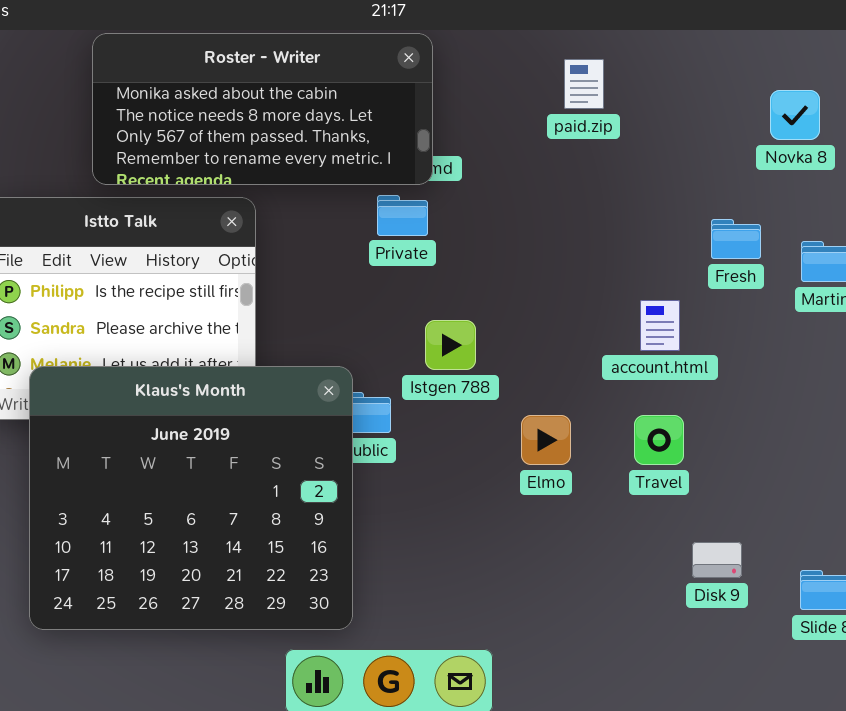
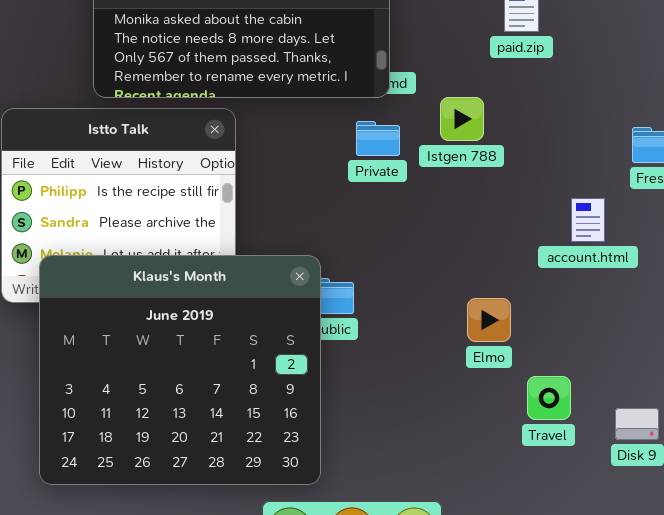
Private: [377,195,428,236] -> [356,121,400,156], moved
Istgen 788: [425,320,476,370] -> [440,97,484,141], moved
Travel: [634,415,684,465] -> [527,376,571,420], moved

